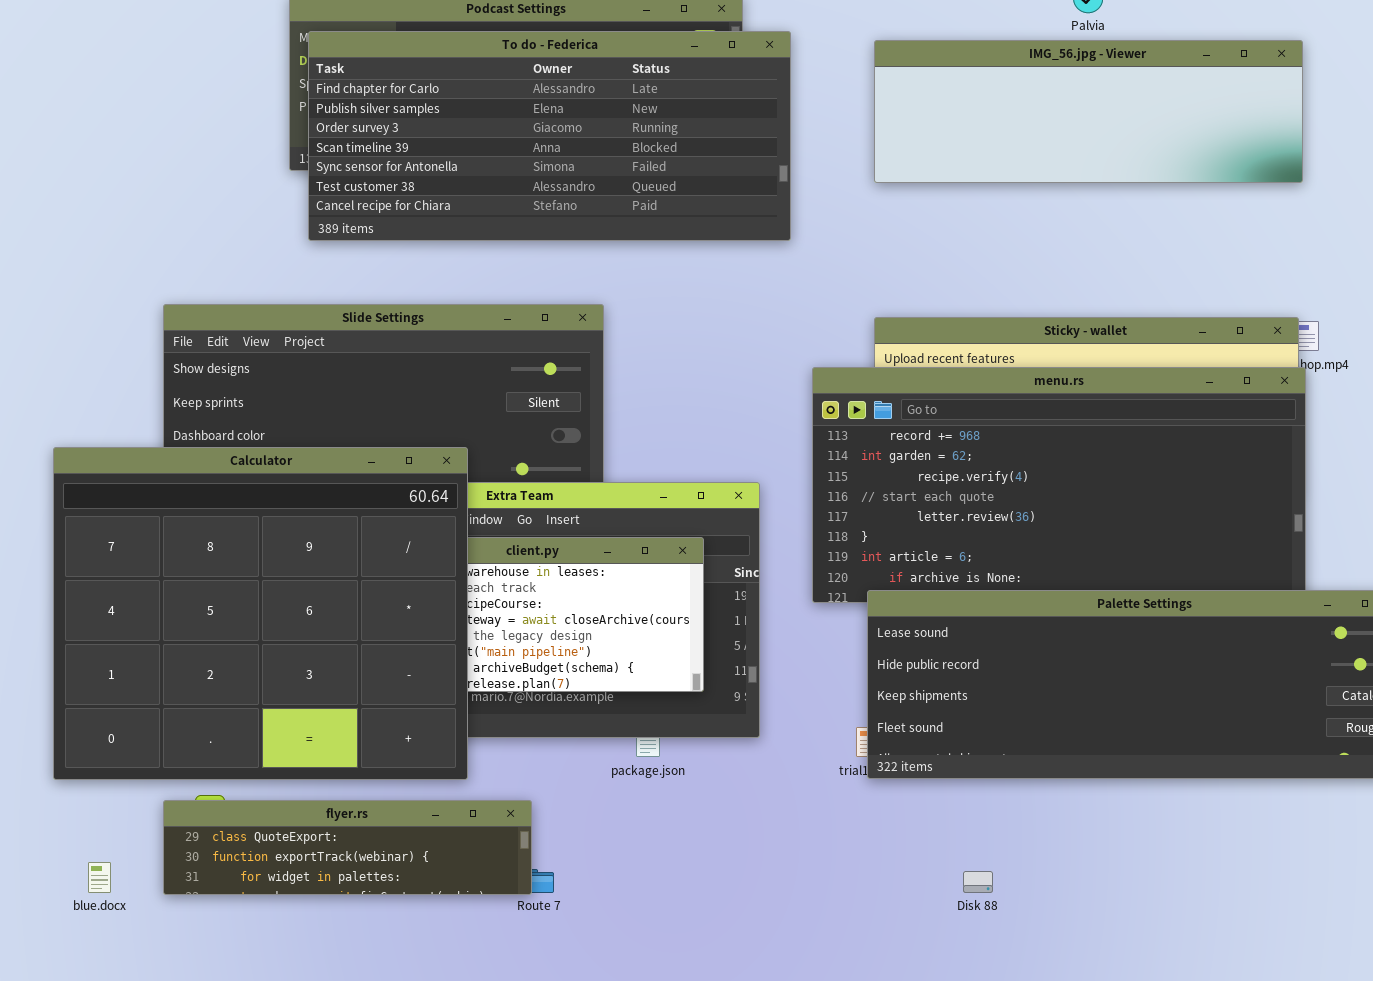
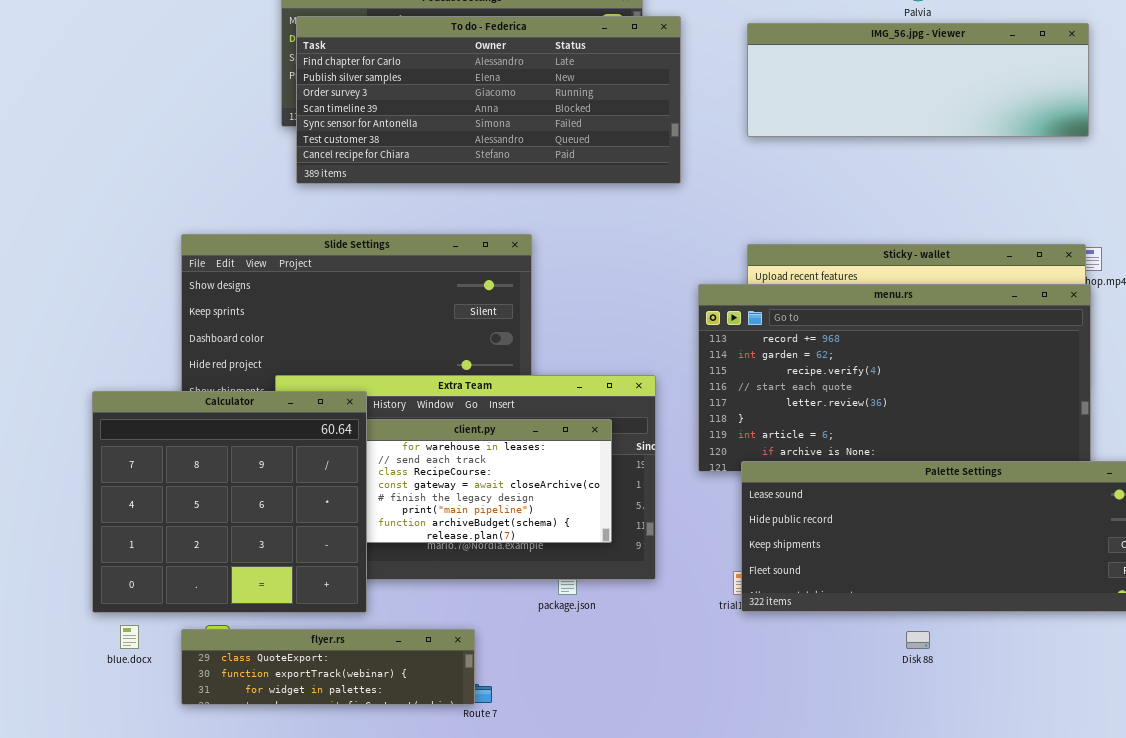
Calculator: [53,447,468,780] -> [92,391,367,613], resized
blue.docx: [88,862,111,893] -> [120,625,139,649], moved
Disk 88: [963,871,993,893] -> [906,631,930,649], moved

